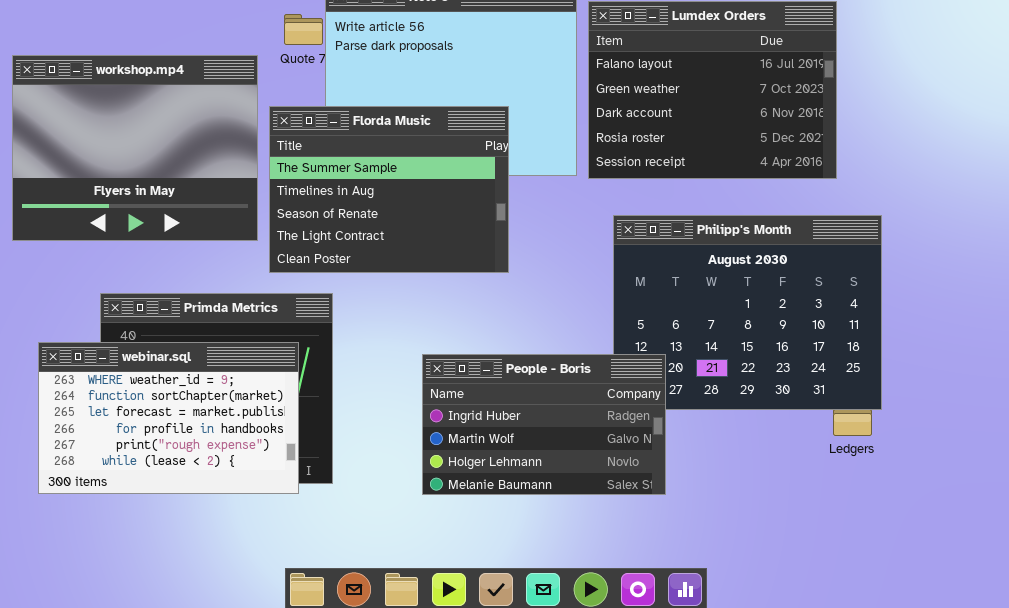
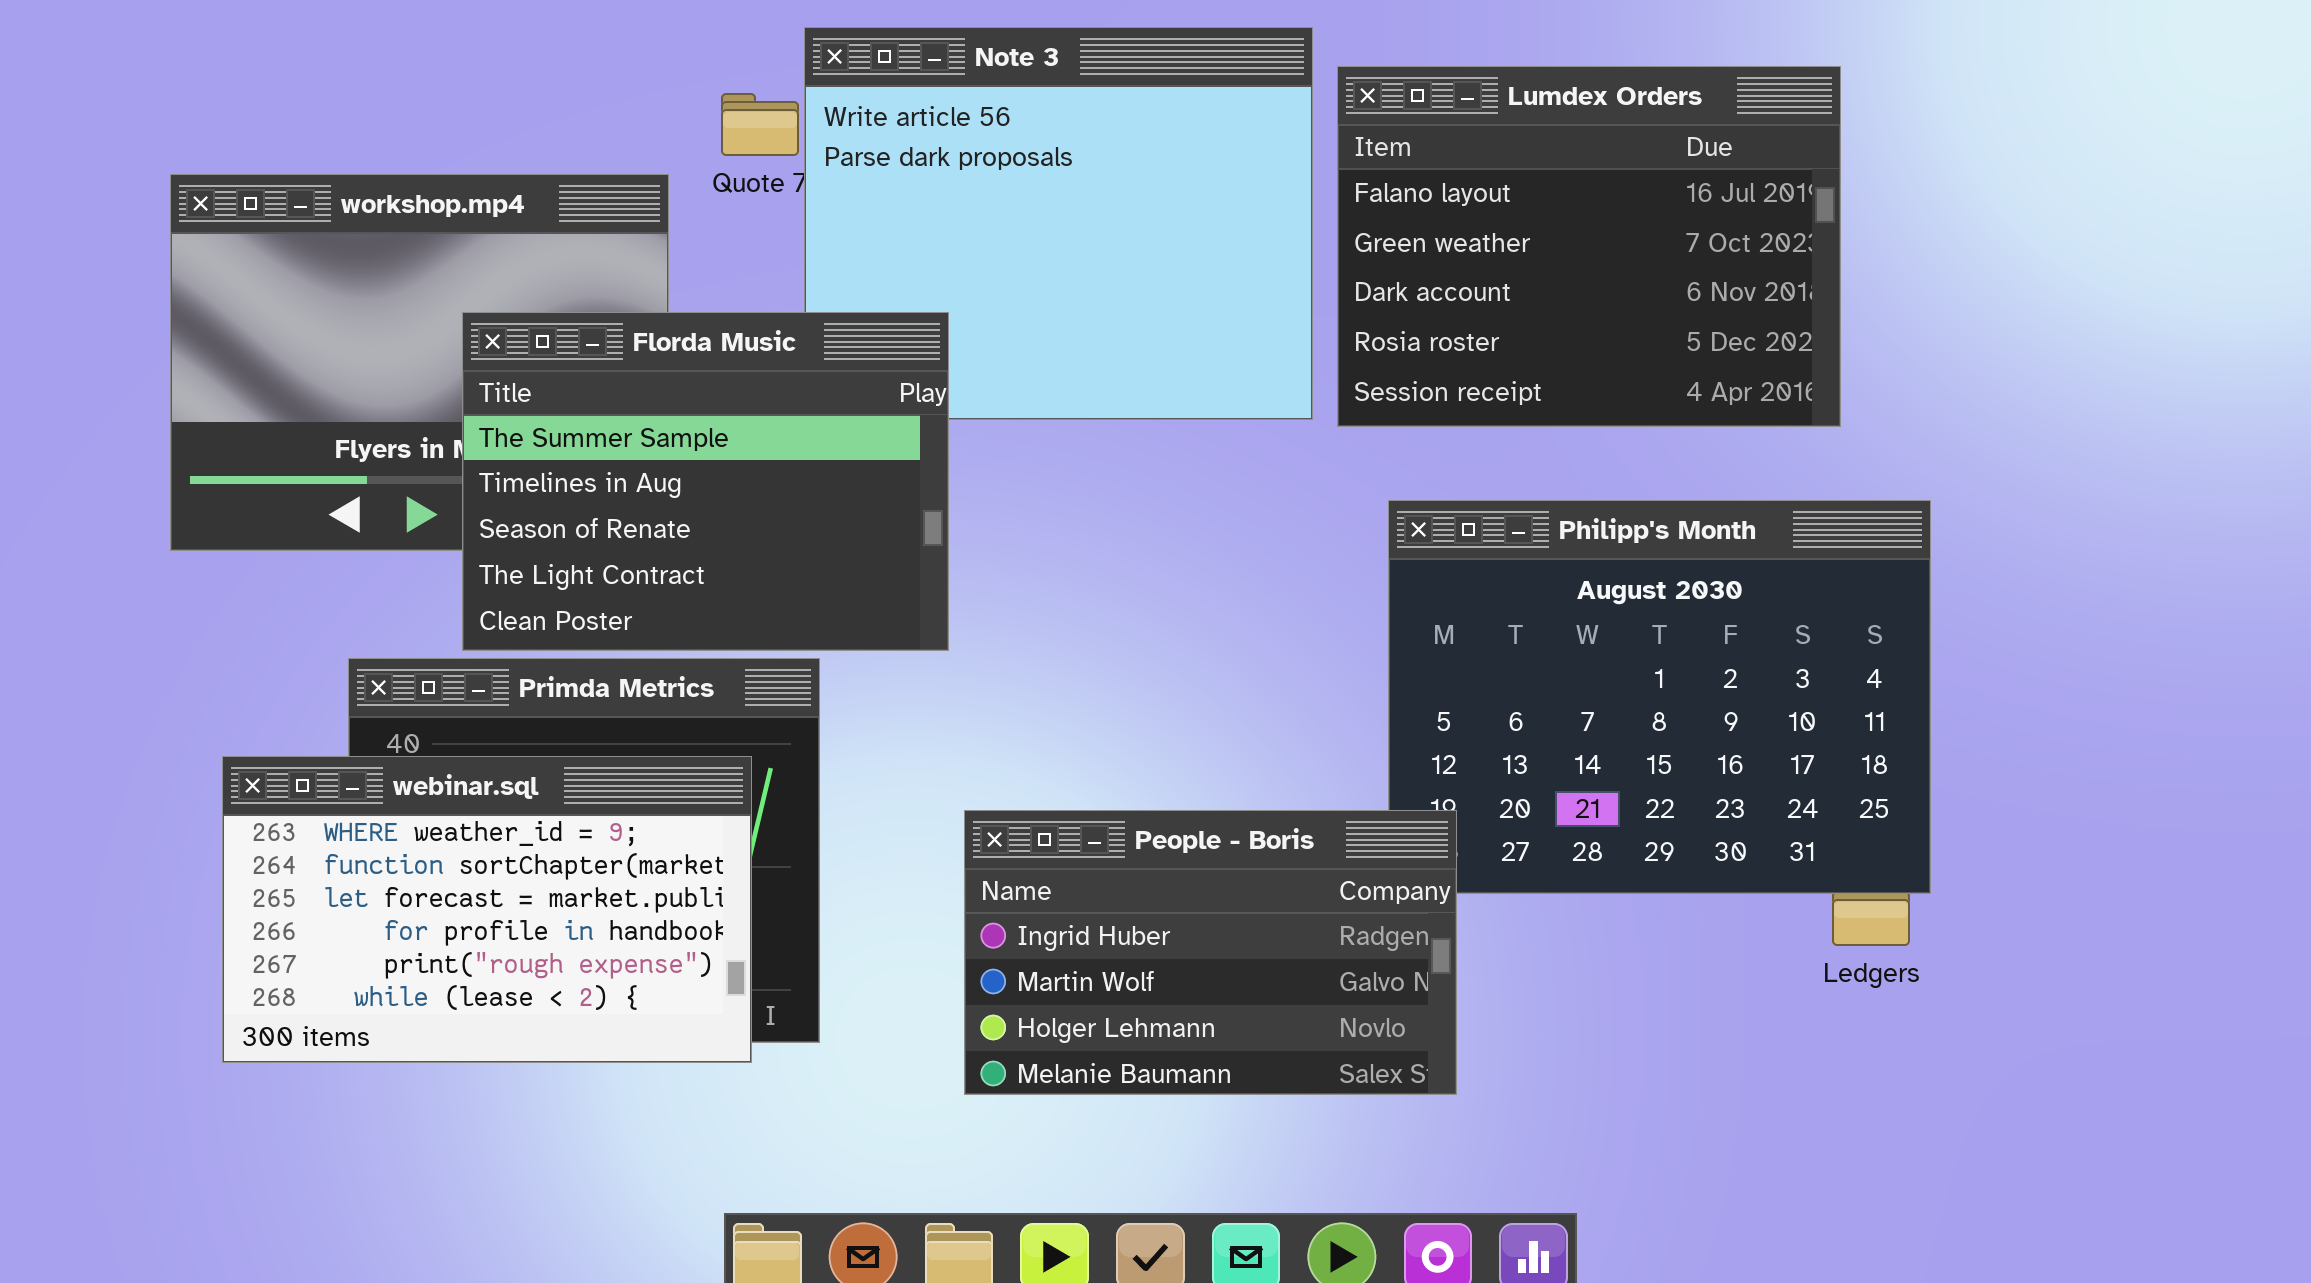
Florda Music: [269,106,509,273] -> [462,312,949,651], moved
People - Boris: [422,354,666,495] -> [964,810,1457,1095], moved

